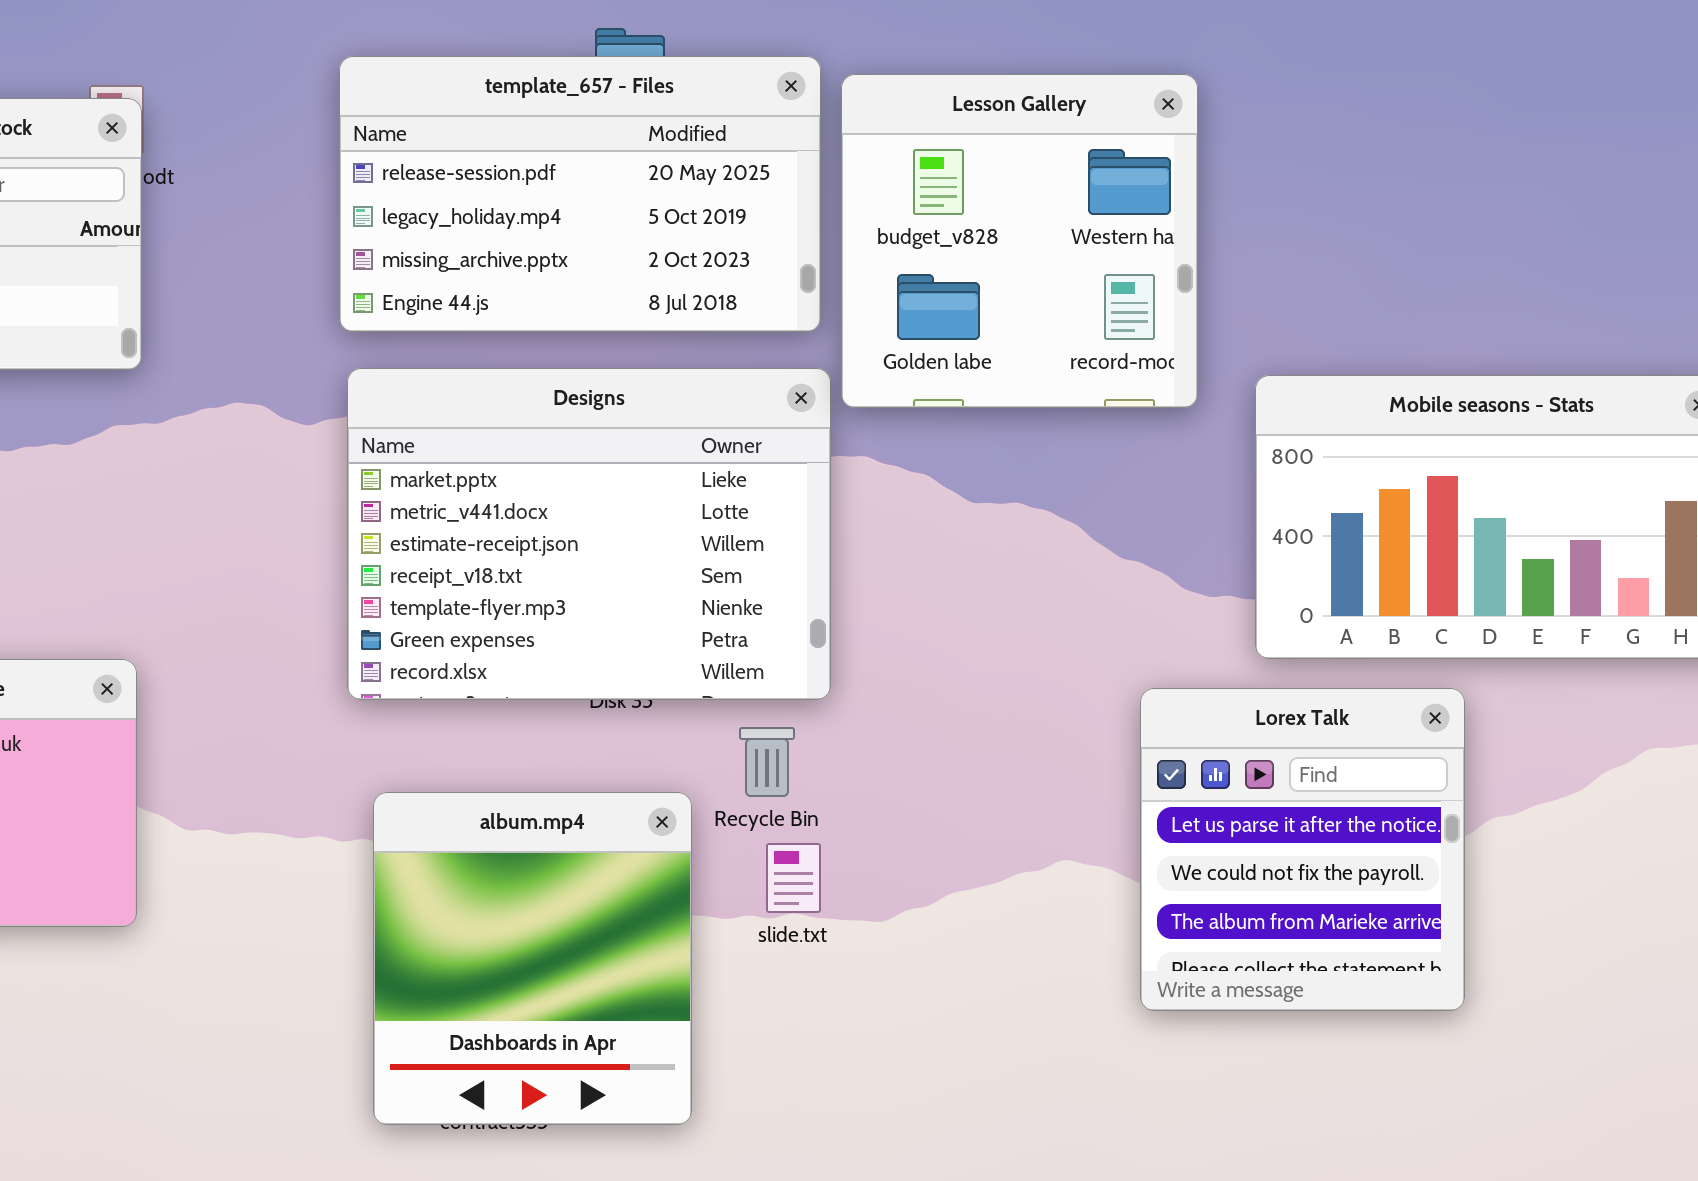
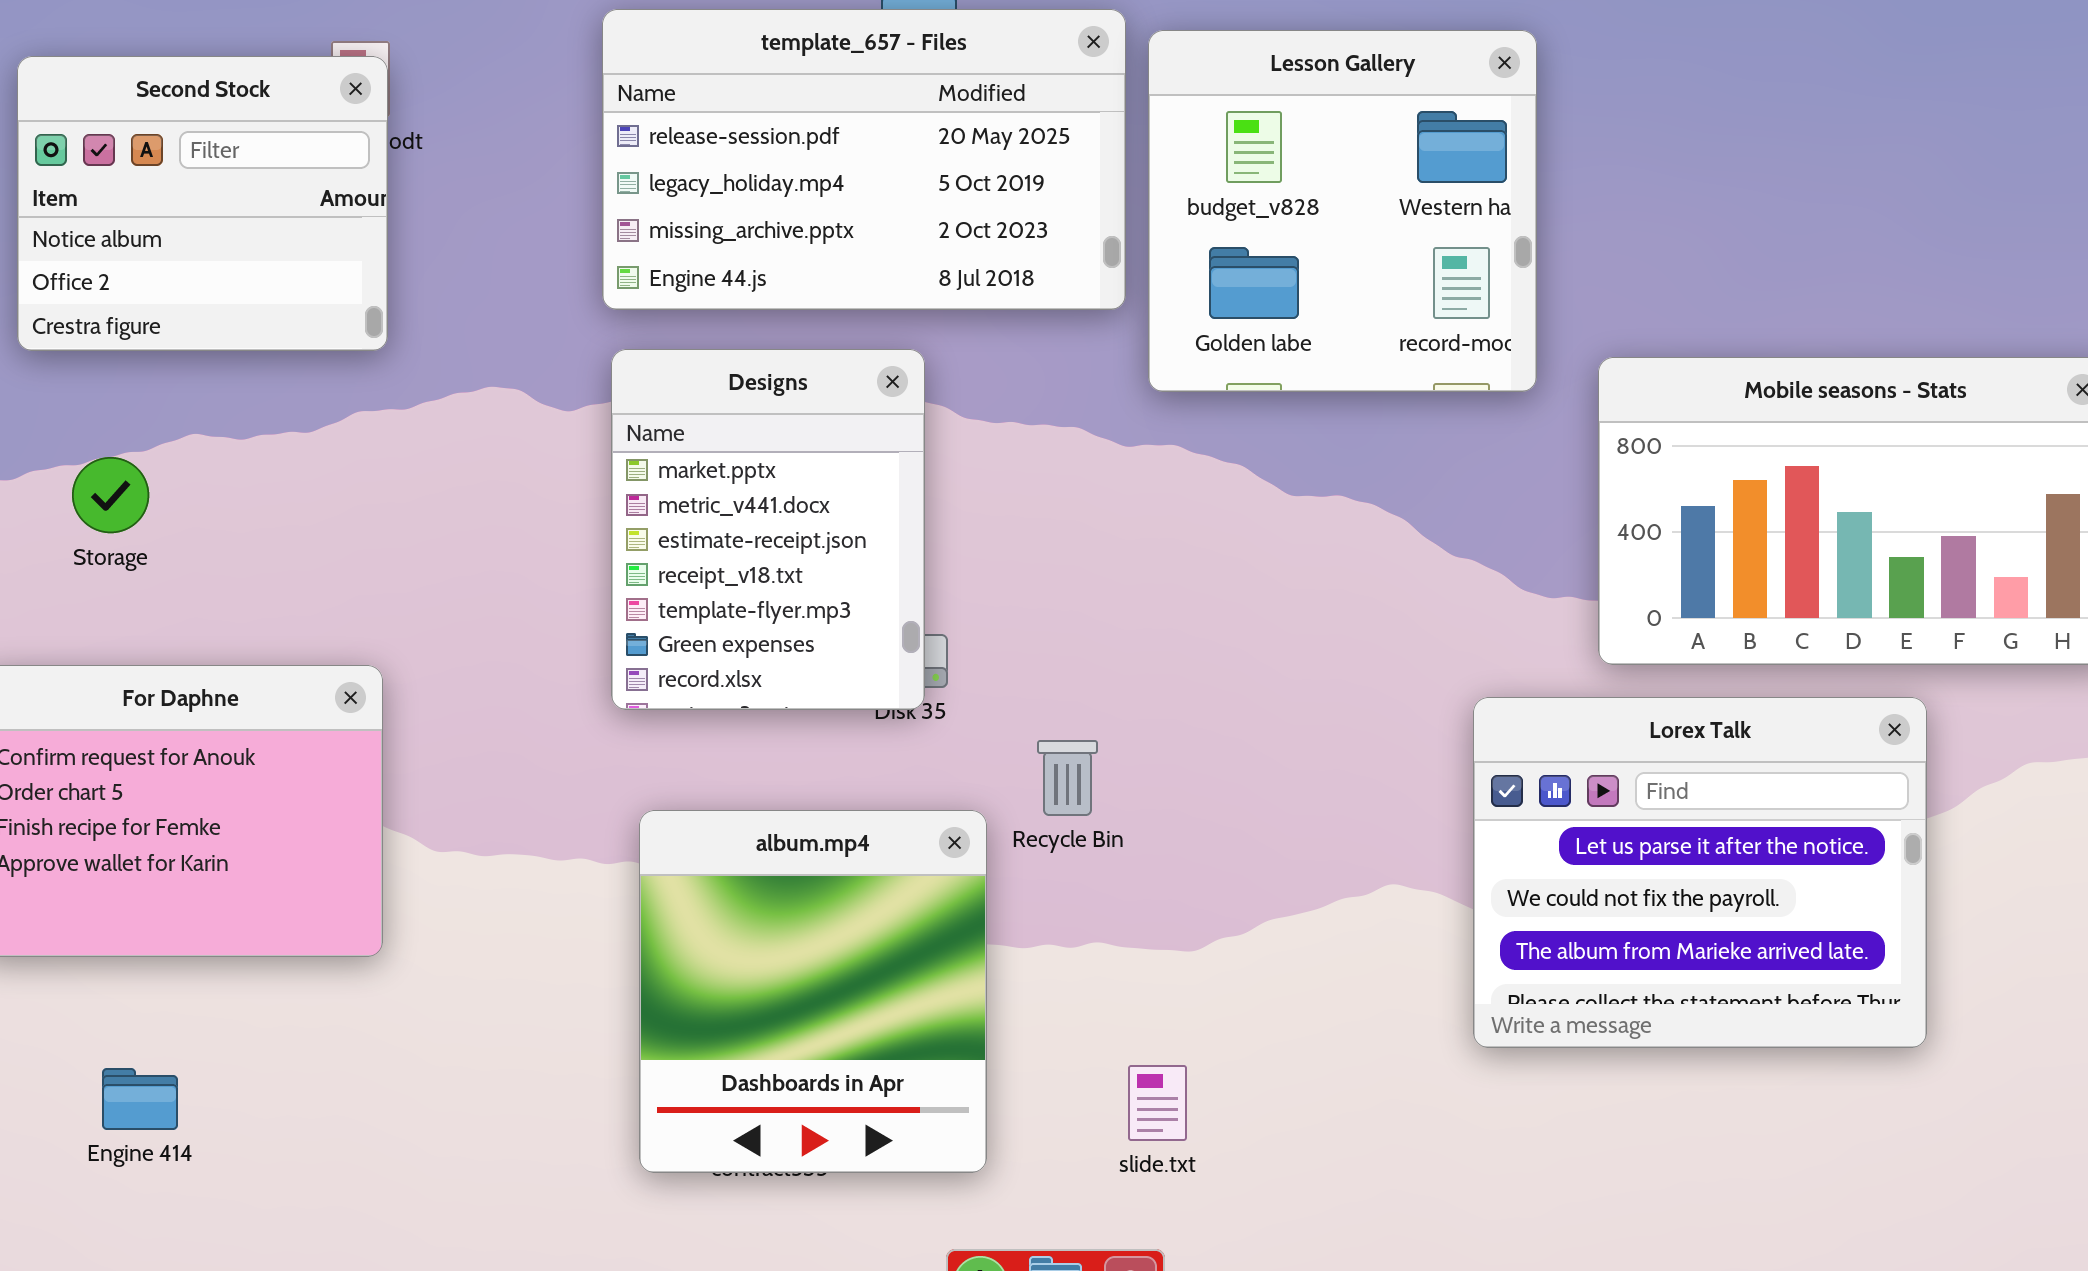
Designs: [347,368,831,700] -> [611,349,925,710], resized
Lorex Talk: [1140,688,1465,1011] -> [1473,697,1927,1048], resized
slide.txt: [766,843,821,913] -> [1128,1065,1187,1141], moved

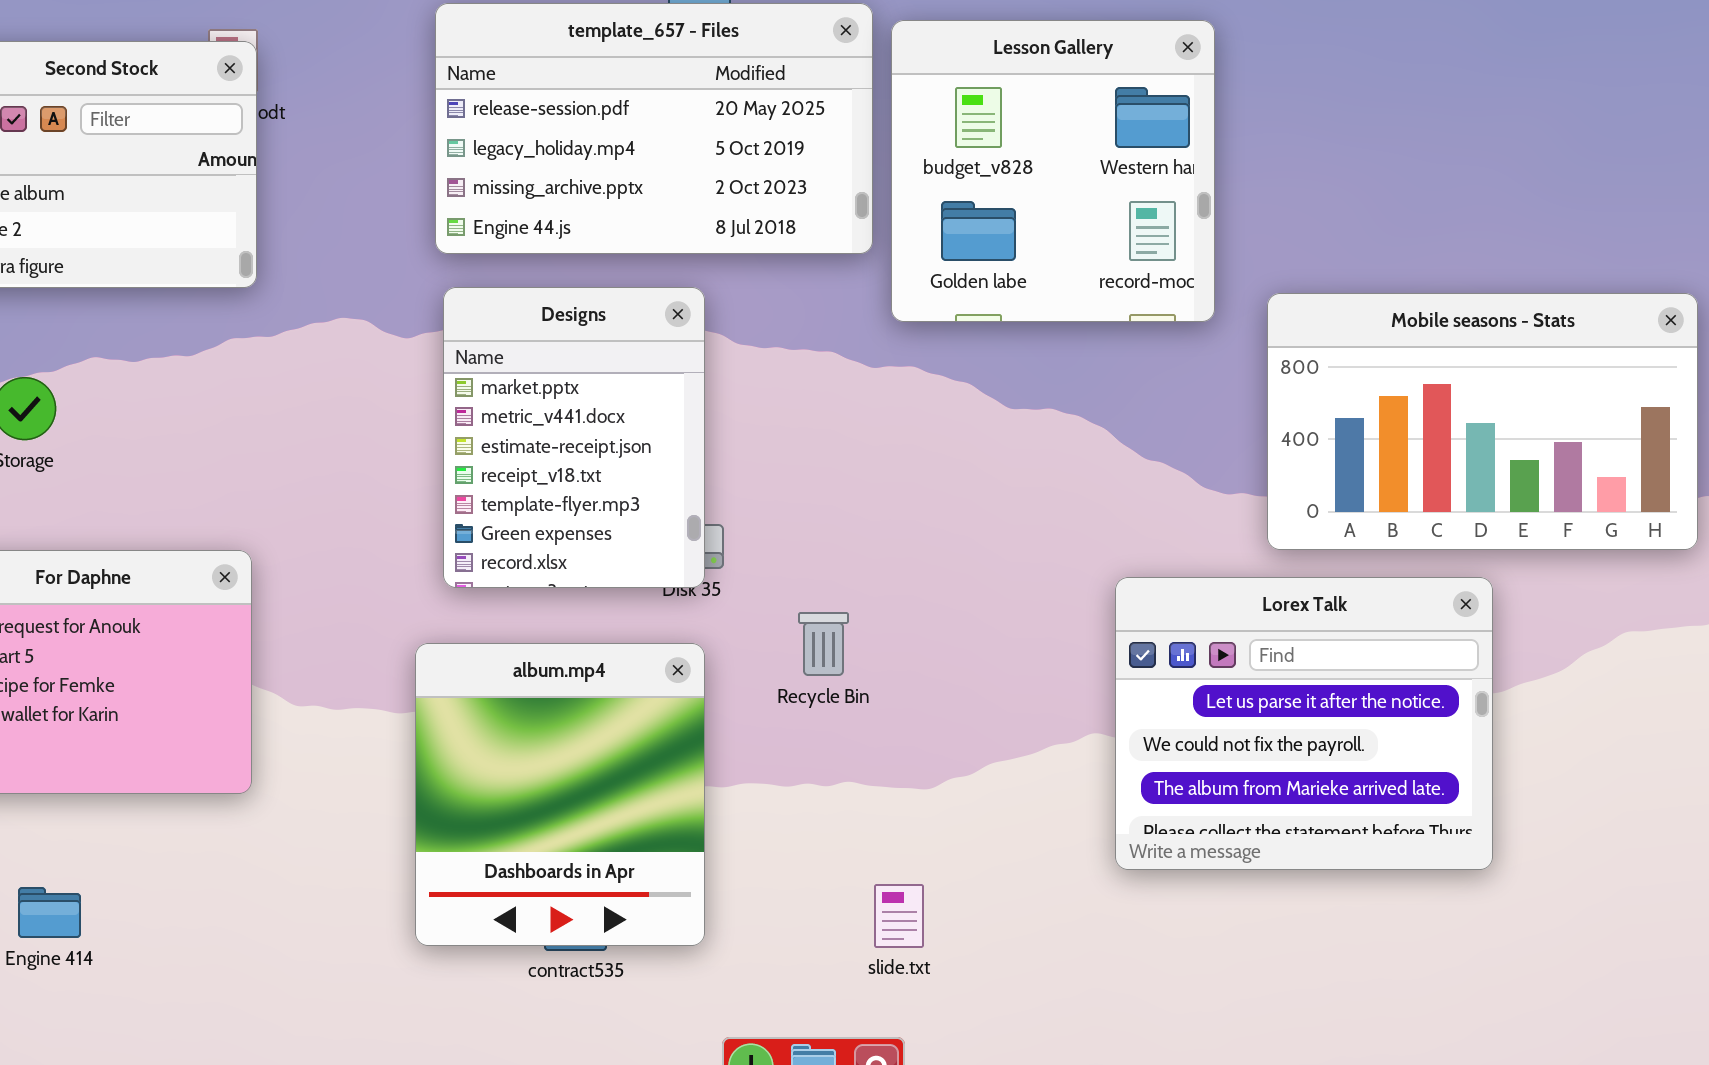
Lorex Talk: [1473,697,1927,1048] -> [1115,577,1493,870], moved
album.mp4: [639,810,987,1173] -> [415,643,705,946], moved

